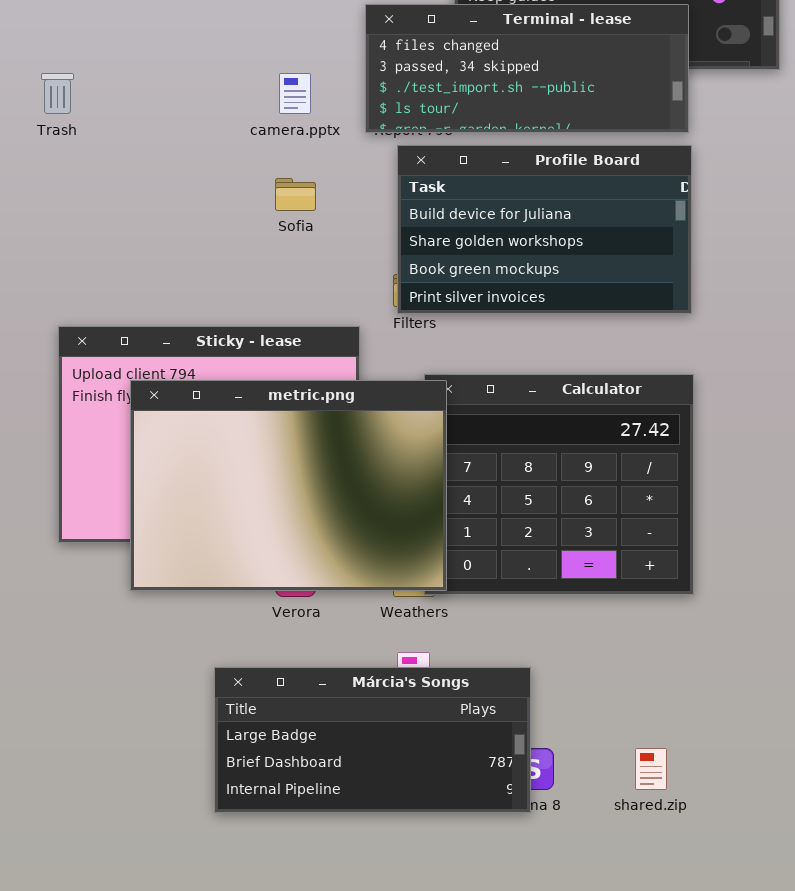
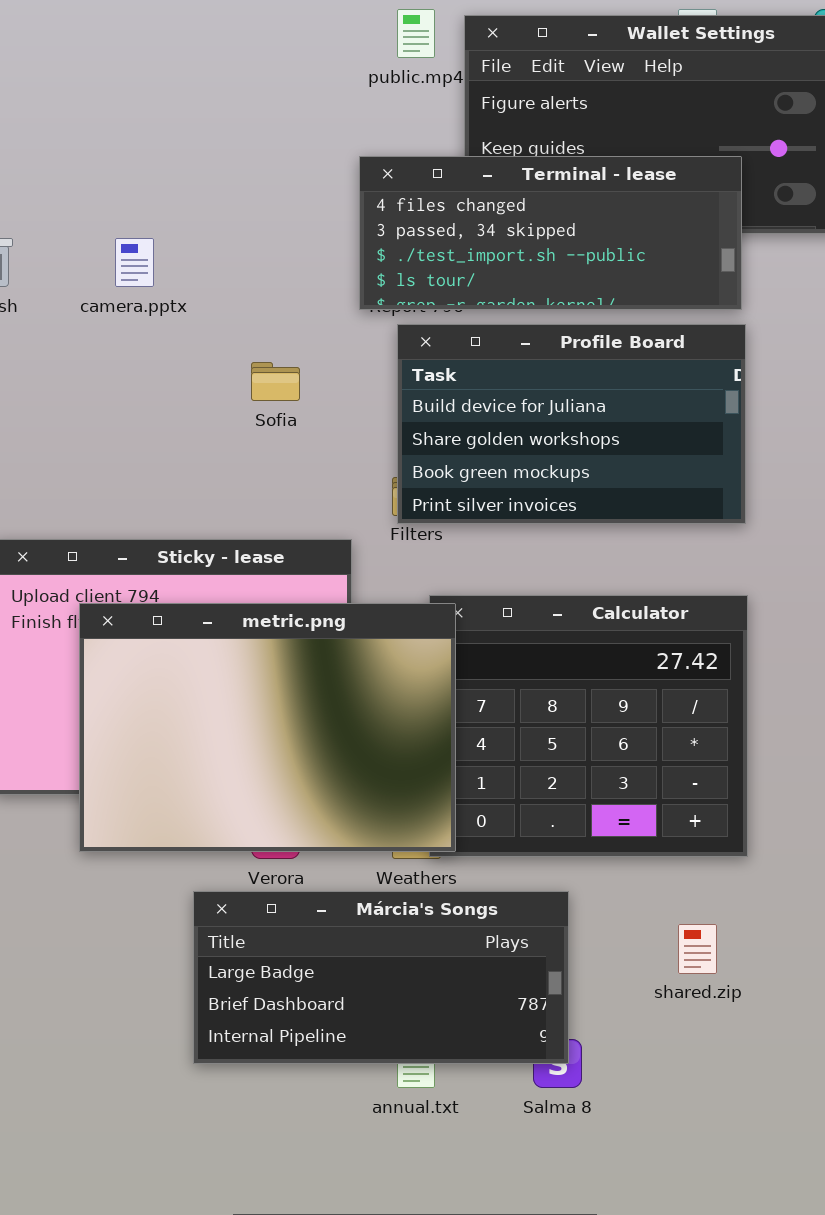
camera.pptx: [279,73,311,114] -> [115,238,154,287], moved
Márcia's Songs: [214,667,531,813] -> [193,891,569,1064], moved
shared.zip: [635,748,667,790] -> [678,924,717,974], moved

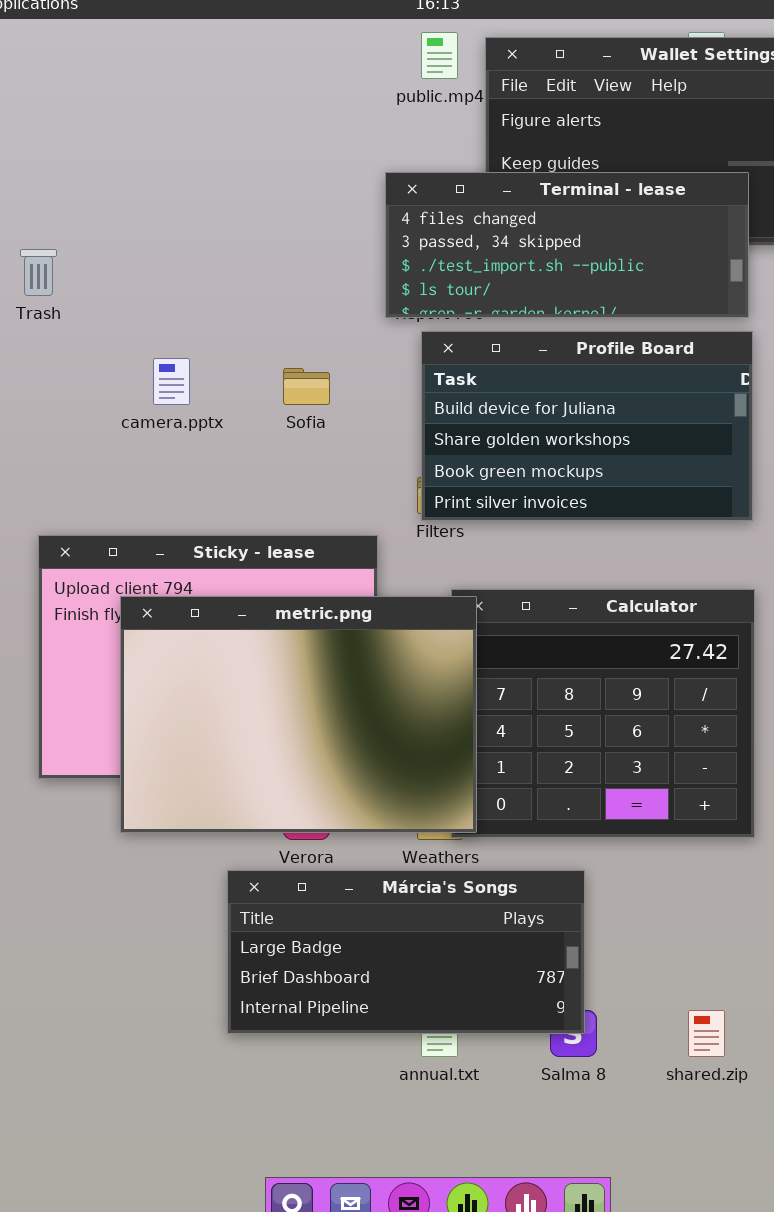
camera.pptx: [115,238,154,287] -> [153,358,190,405], moved
shared.zip: [678,924,717,974] -> [688,1010,725,1057], moved

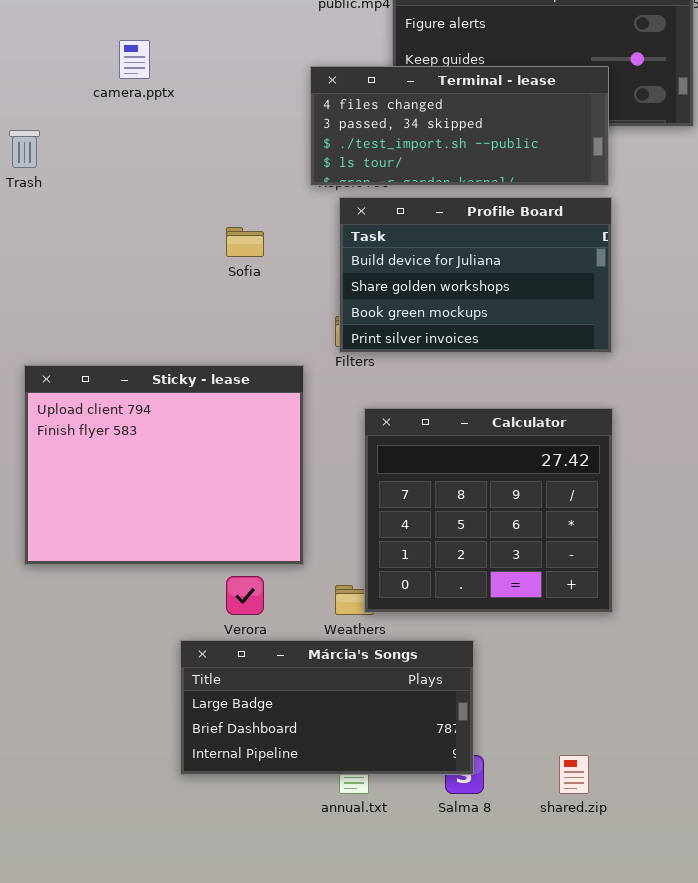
camera.pptx: [153,358,190,405] -> [119,40,150,79], moved
metric.png: [120,596,477,833] -> none, closed

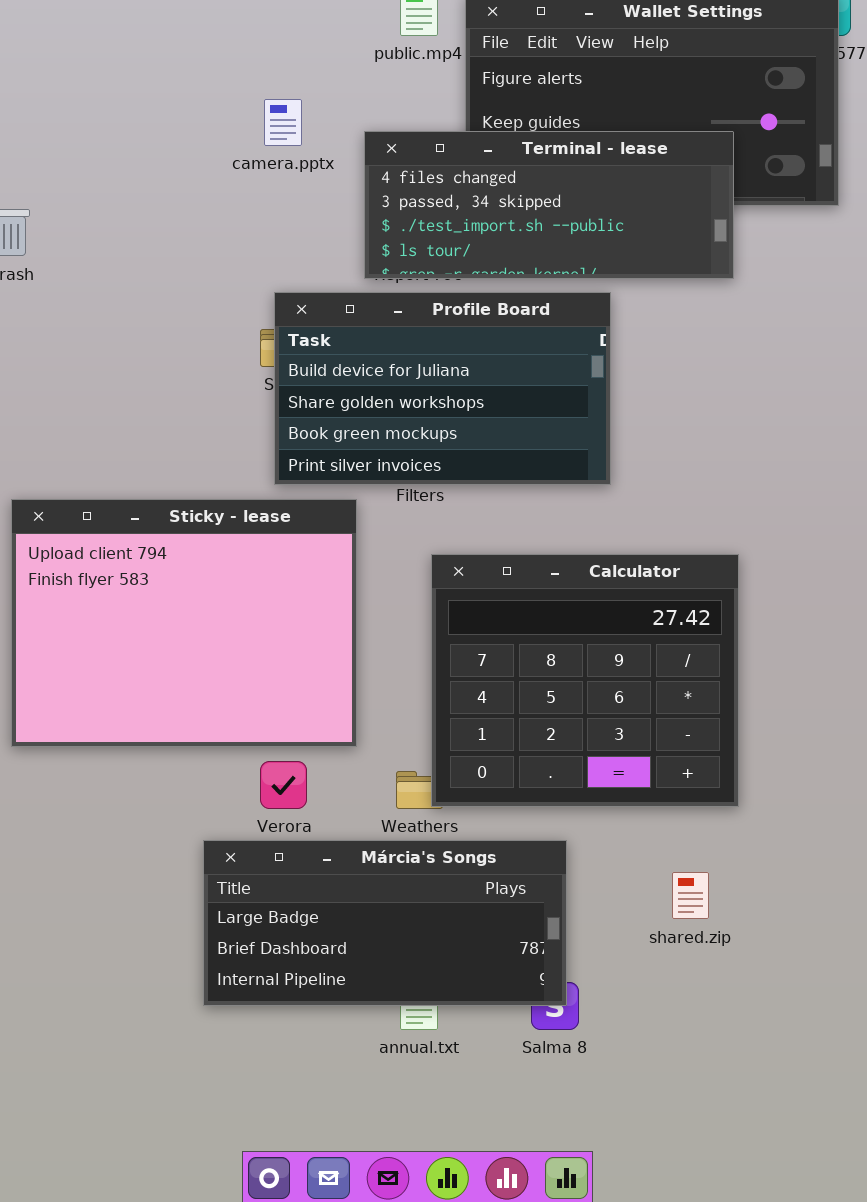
camera.pptx: [119,40,150,79] -> [264,99,302,146], moved
Profile Board: [339,197,612,353] -> [274,292,611,485], moved
shared.zip: [559,755,589,794] -> [672,872,709,919], moved

